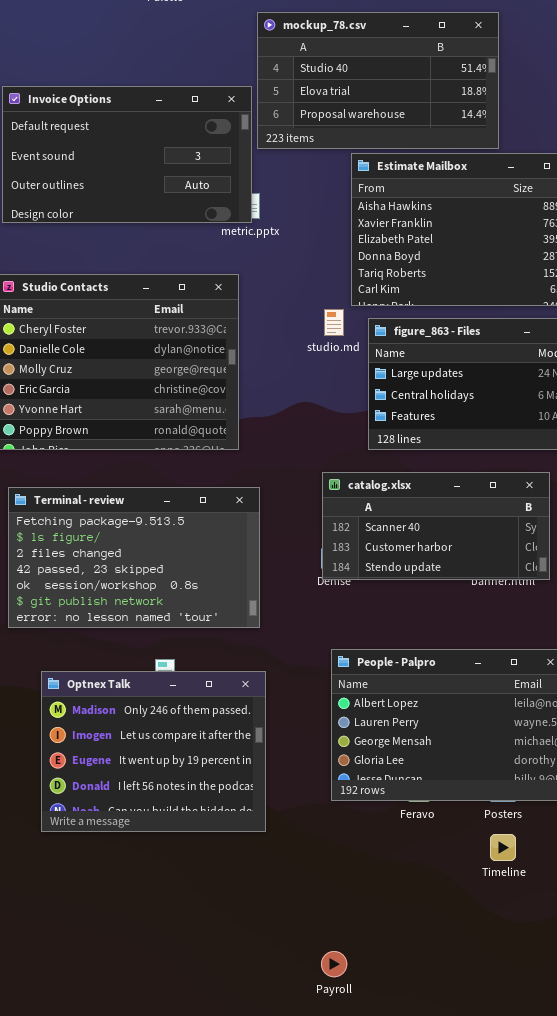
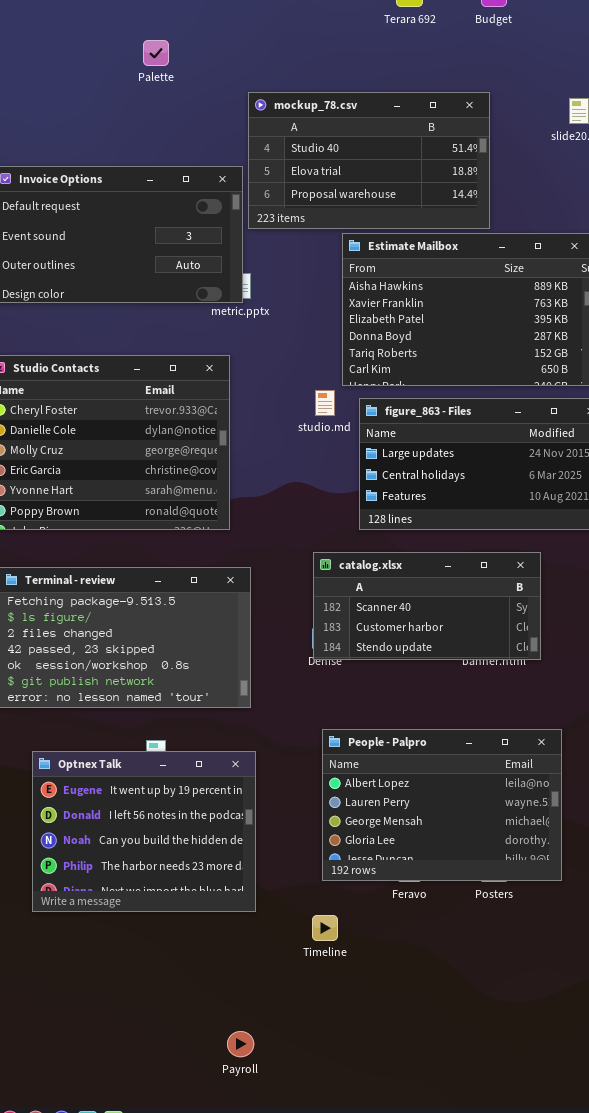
Optnex Talk: [41,671,266,832] -> [32,751,256,912], scrolled down 2 rows
Timeline: [490,834,516,861] -> [312,915,338,941], moved
Payroll: [321,951,347,977] -> [227,1031,254,1057], moved

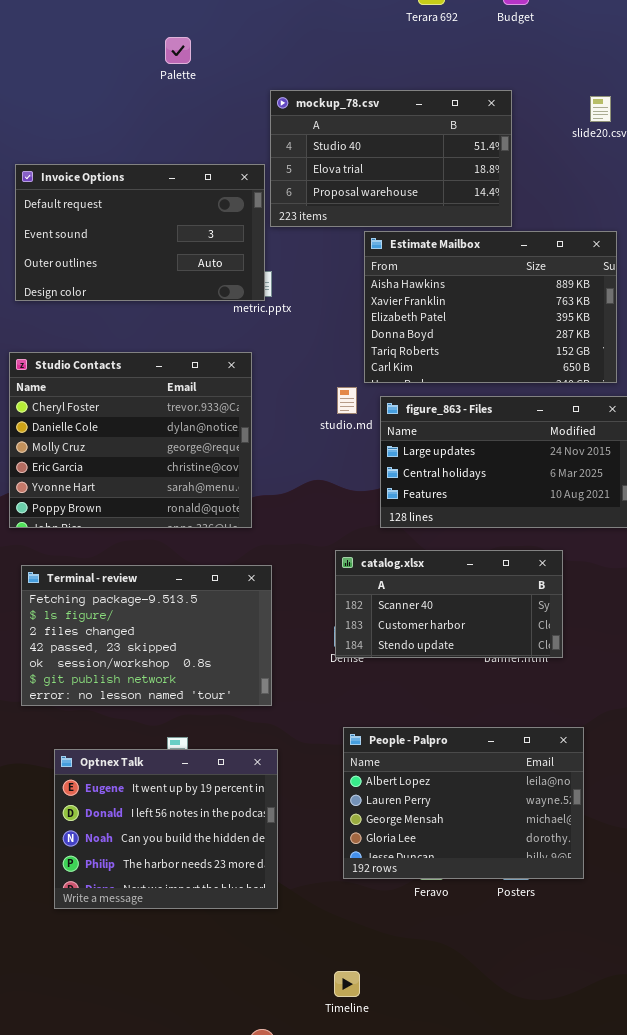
Timeline: [312,915,338,941] -> [334,971,360,997], moved

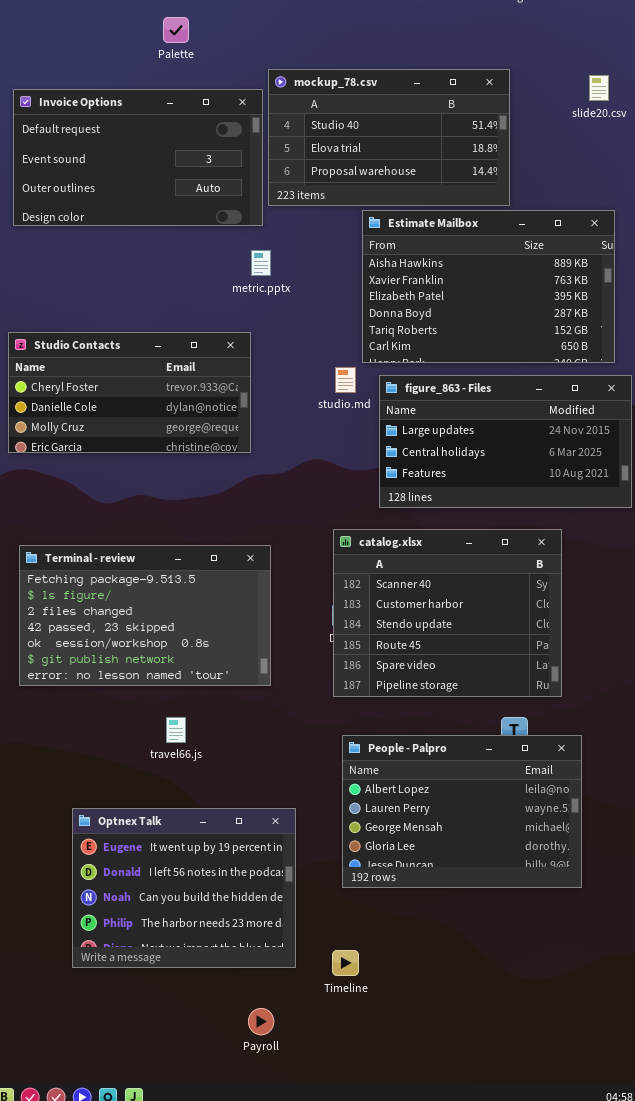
Invoice Options: [15,164,265,301] -> [13,89,263,226], moved
Studio Contacts: [9,352,252,528] -> [8,332,251,453], resized
catalog.xlsx: [335,550,563,658] -> [333,529,562,697], resized
People - Palpro: [343,727,584,879] -> [342,735,582,888], moved
Optnex Talk: [54,749,278,909] -> [72,808,296,968], moved

